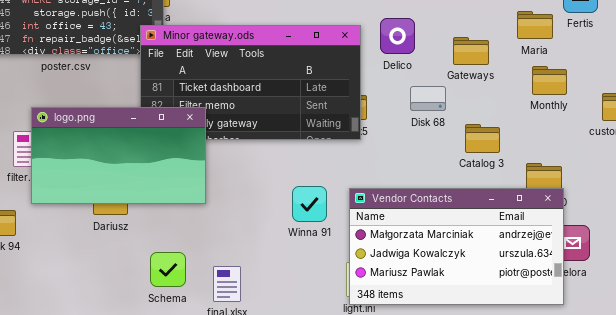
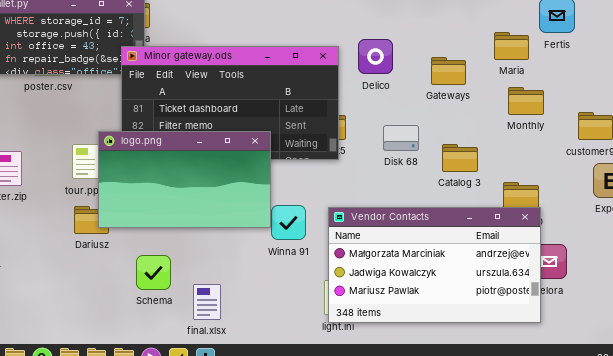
Disk 68: [410,86,446,111] -> [383,125,419,151], moved
logo.png: [31,107,206,204] -> [98,131,271,228], moved
Schema: [150,252,186,287] -> [136,255,171,290], moved

